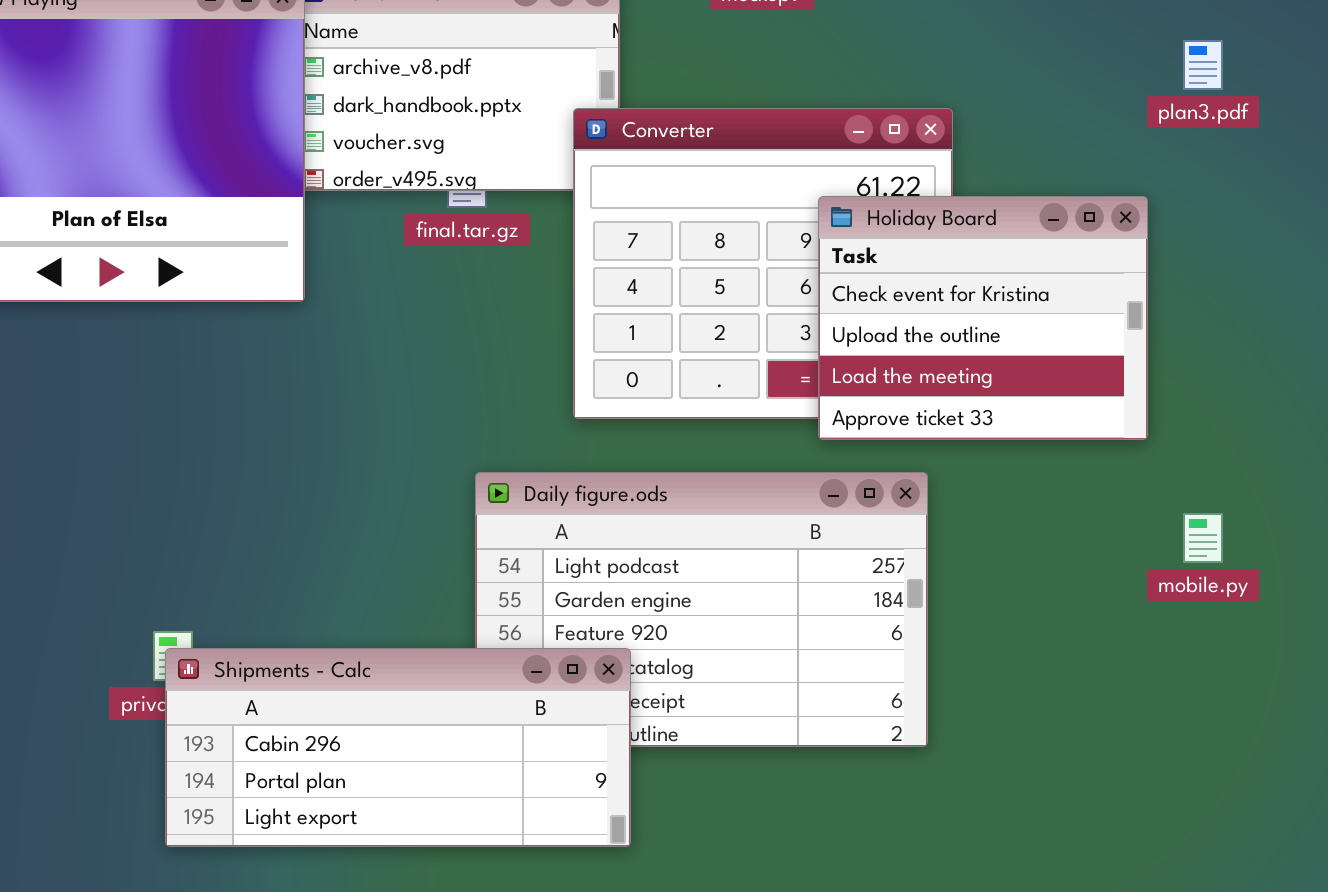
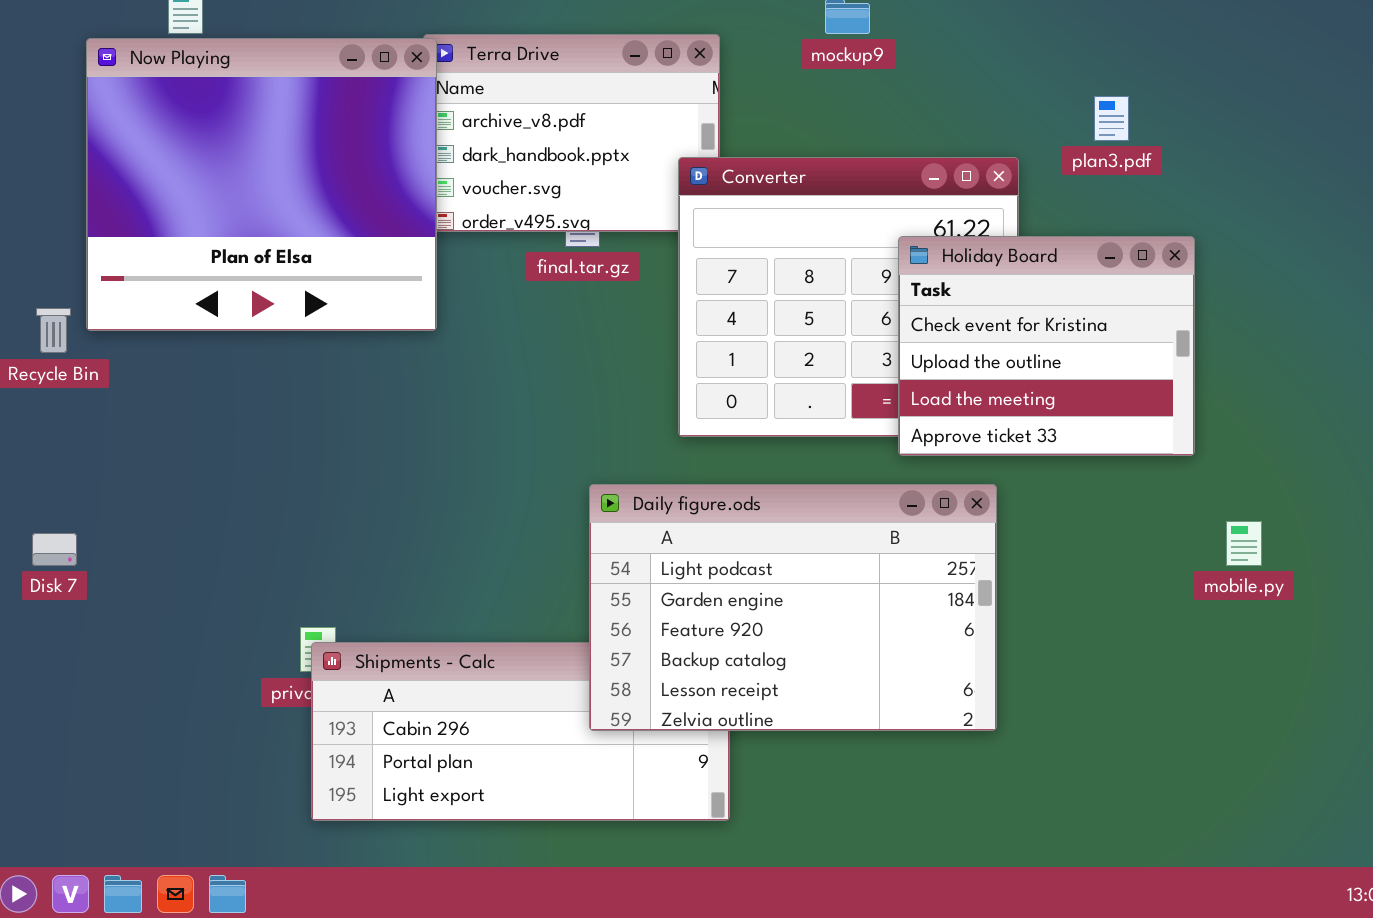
plan3.pdf: [1183,40,1223,90] -> [1094,96,1129,141], moved
Daily figure.ods: [475,472,928,747] -> [589,484,997,731], raised

